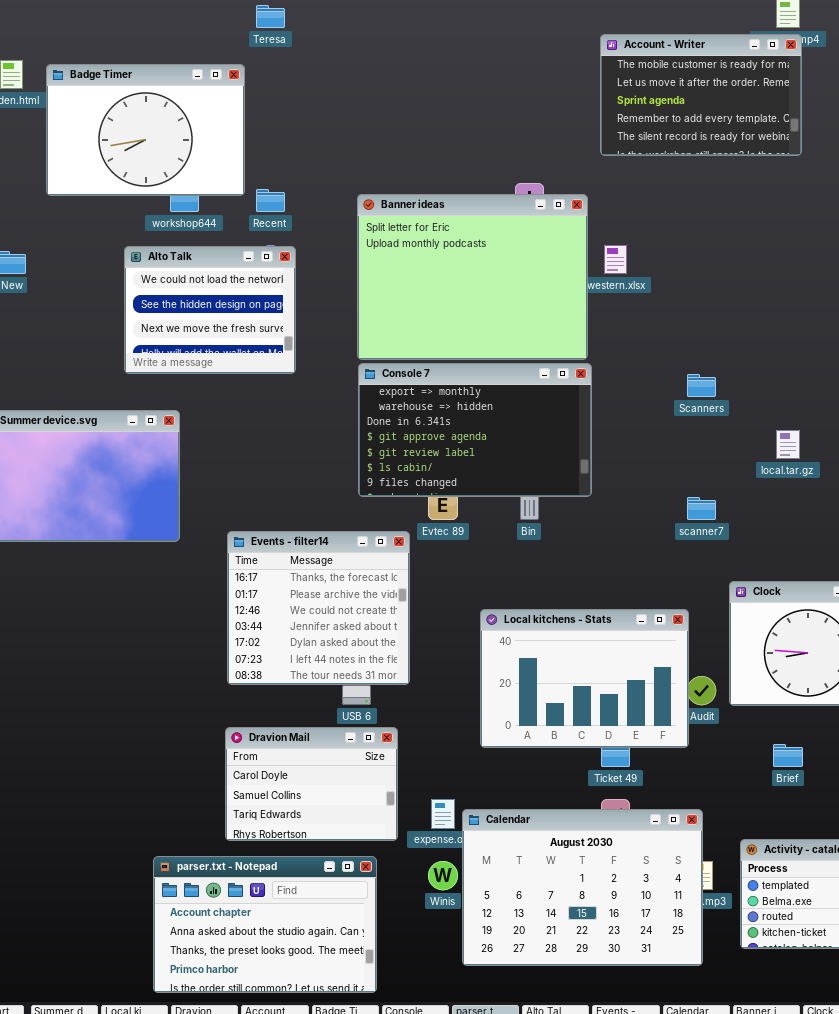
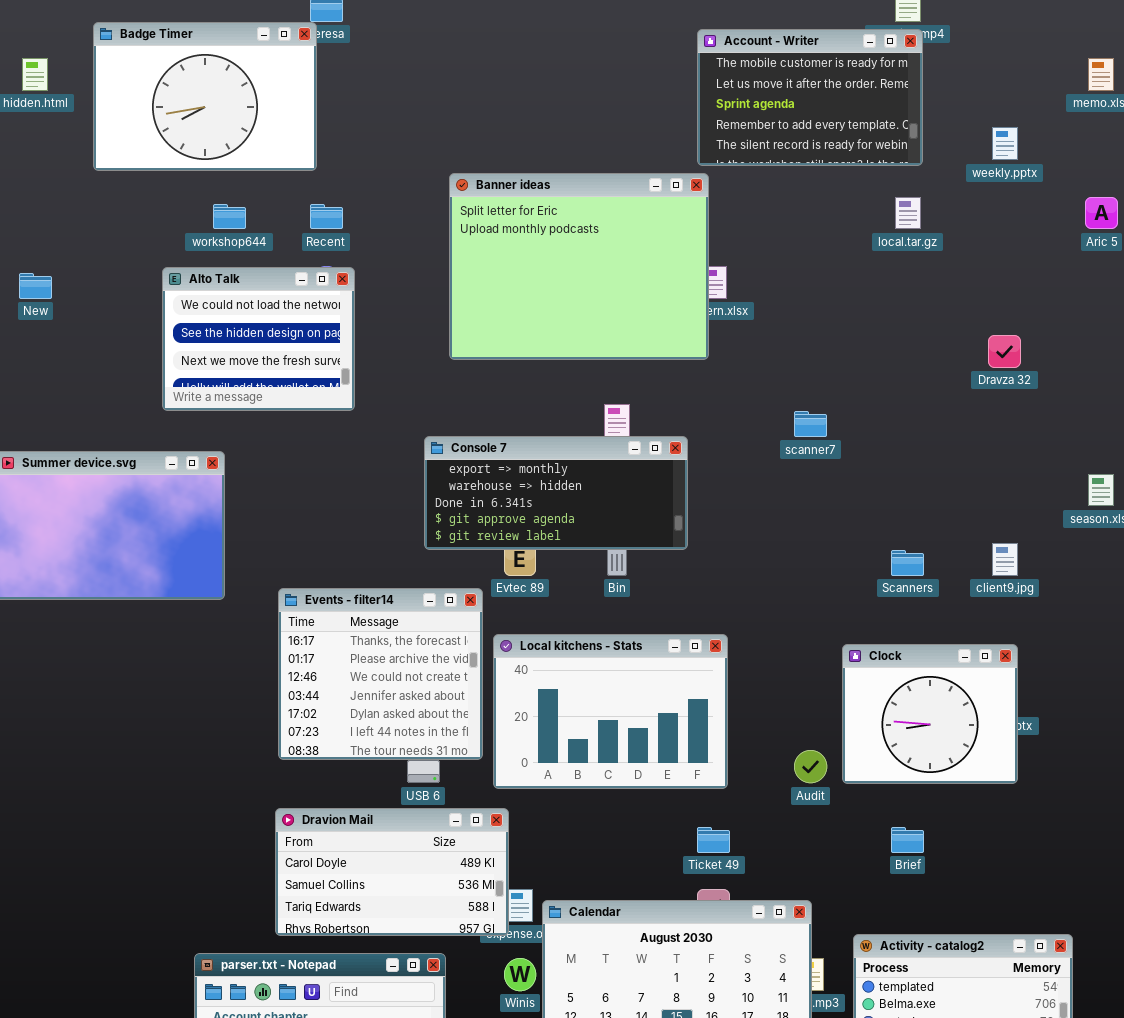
Badge Timer: [46,64,245,196] -> [93,22,317,171], moved
Banner ideas: [357,194,588,360] -> [449,173,709,360], moved
Console 7: [358,363,592,497] -> [424,436,688,550], resized
Scanners: [687,374,716,397] -> [891,550,924,576], moved
local.tar.gz: [776,430,800,459] -> [895,197,921,229], moved
scanner7: [687,497,716,520] -> [794,411,827,437], moved
Local kitchens - Stats: [480,609,689,748] -> [493,634,728,789], moved
Dravion Mail: [225,727,398,841] -> [275,808,509,936], resized

